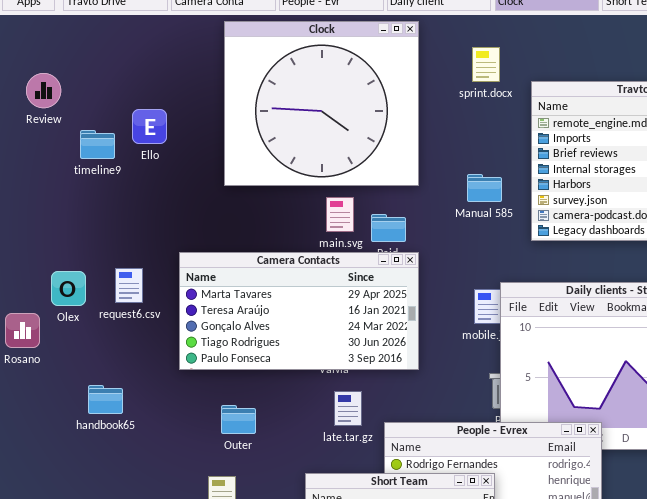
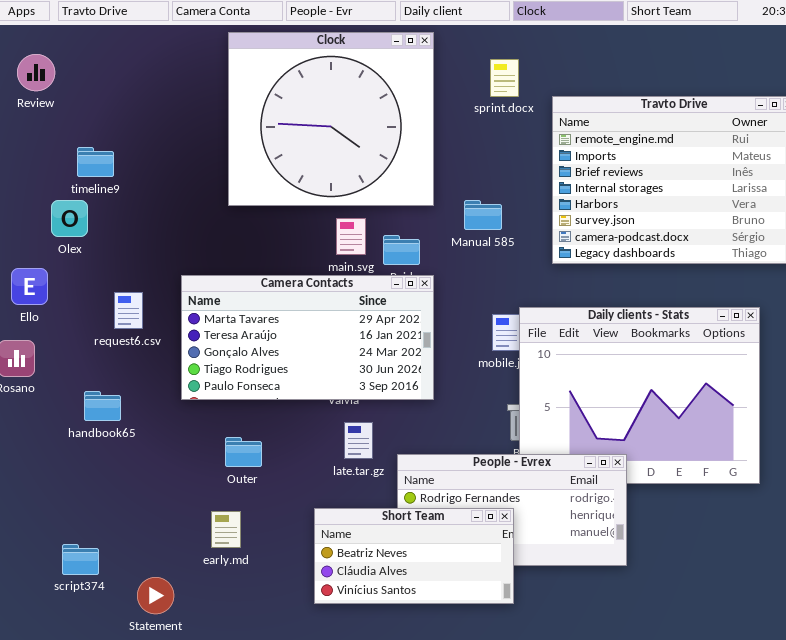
Review: [26,73,61,108] -> [17,54,55,91], moved
Ello: [132,109,167,144] -> [11,268,48,305], moved
Manual 585: [467,174,502,202] -> [464,200,502,230], moved
Olex: [51,271,86,306] -> [51,200,88,237], moved
handbook65: [88,385,123,414] -> [84,391,121,421], moved

